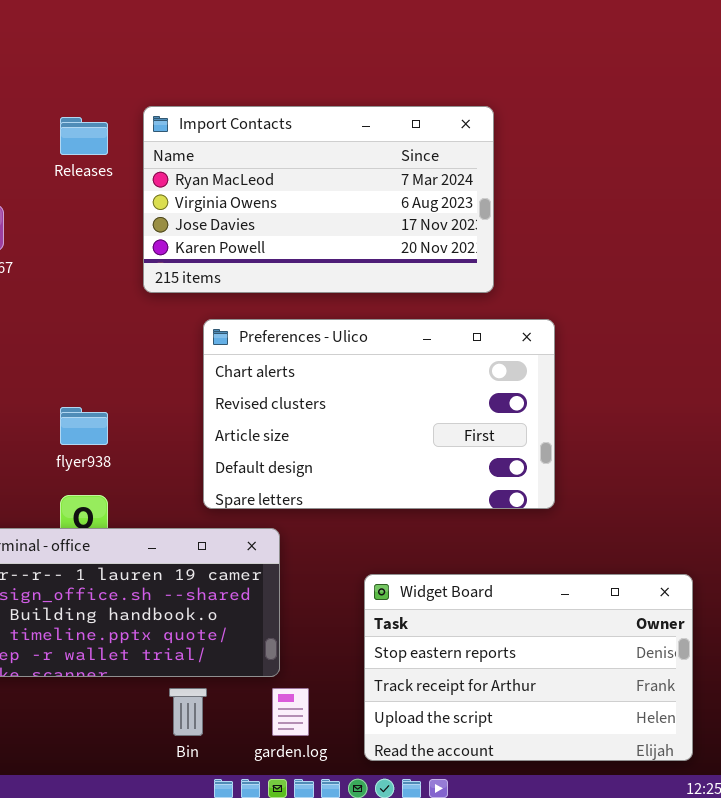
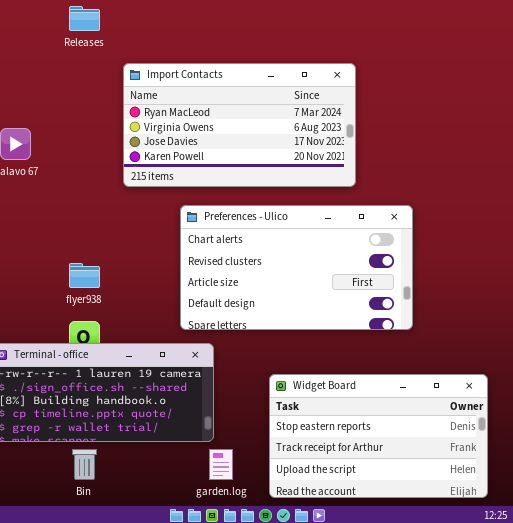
Releases: [60,117,108,155] -> [69,6,100,31], moved
Preferences - Ulico: [203,319,555,509] -> [180,205,413,330], moved
Bin: [169,688,207,736] -> [72,449,97,480], moved

